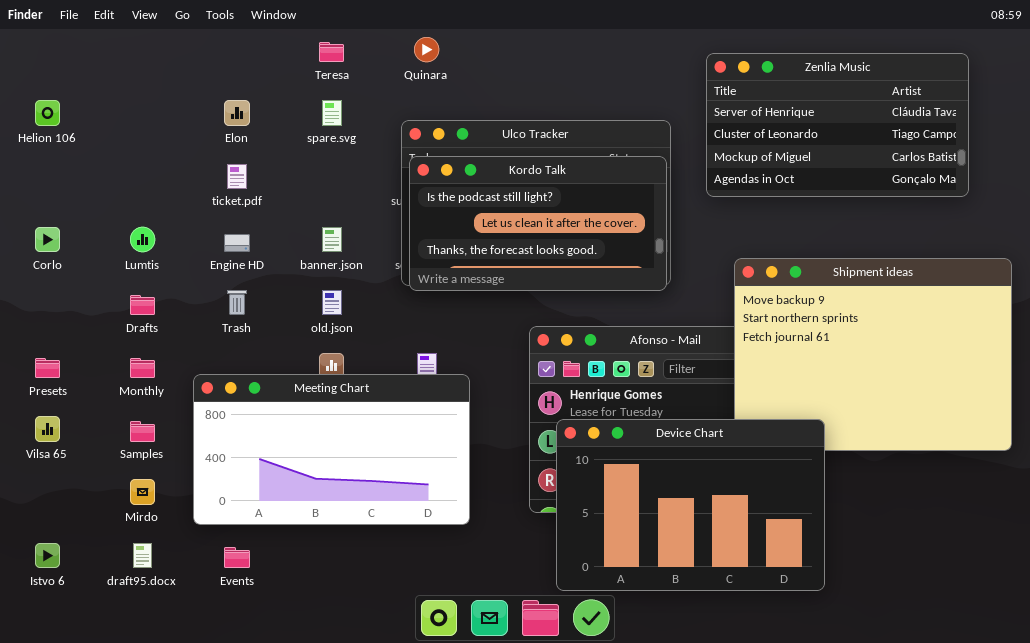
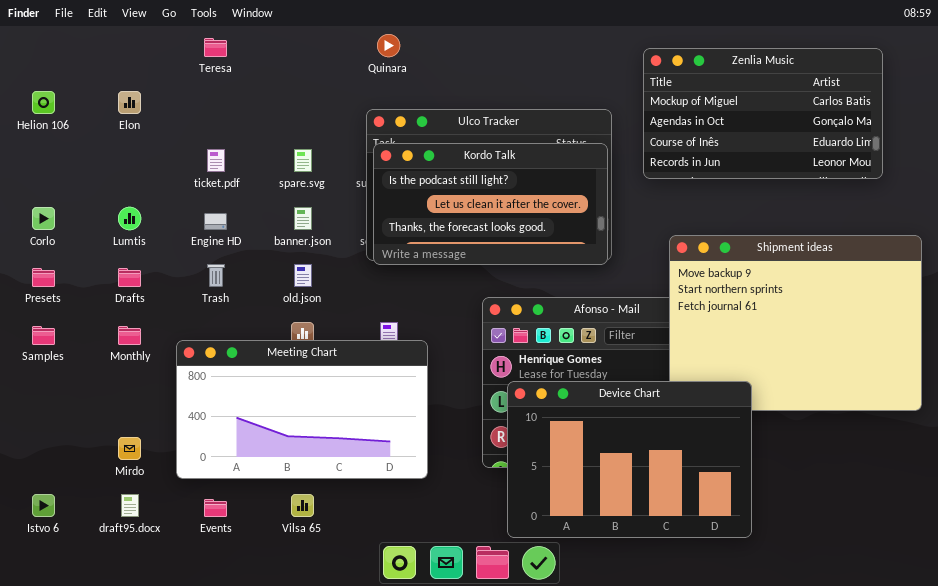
Teresa: [319,42,344,62] -> [204,38,227,57], moved
Zenlia Music: [706,53,969,197] -> [643,48,883,179], scrolled down 2 rows
Elon: [224,100,250,126] -> [118,91,141,114], moved
spare.svg: [322,100,342,126] -> [294,149,312,172], moved
Presets: [35,358,60,378] -> [32,268,55,287], moved
Vilsa 65: [35,416,60,442] -> [291,494,314,517], moved
Samples: [130,421,155,442] -> [32,326,55,345], moved

